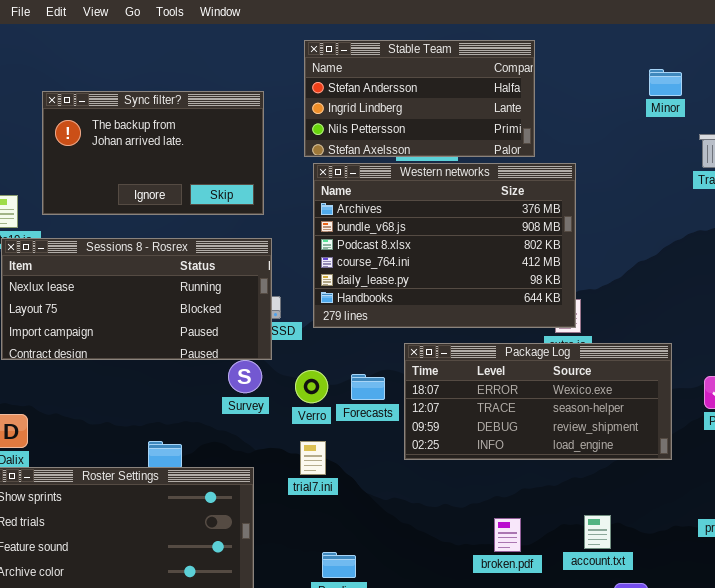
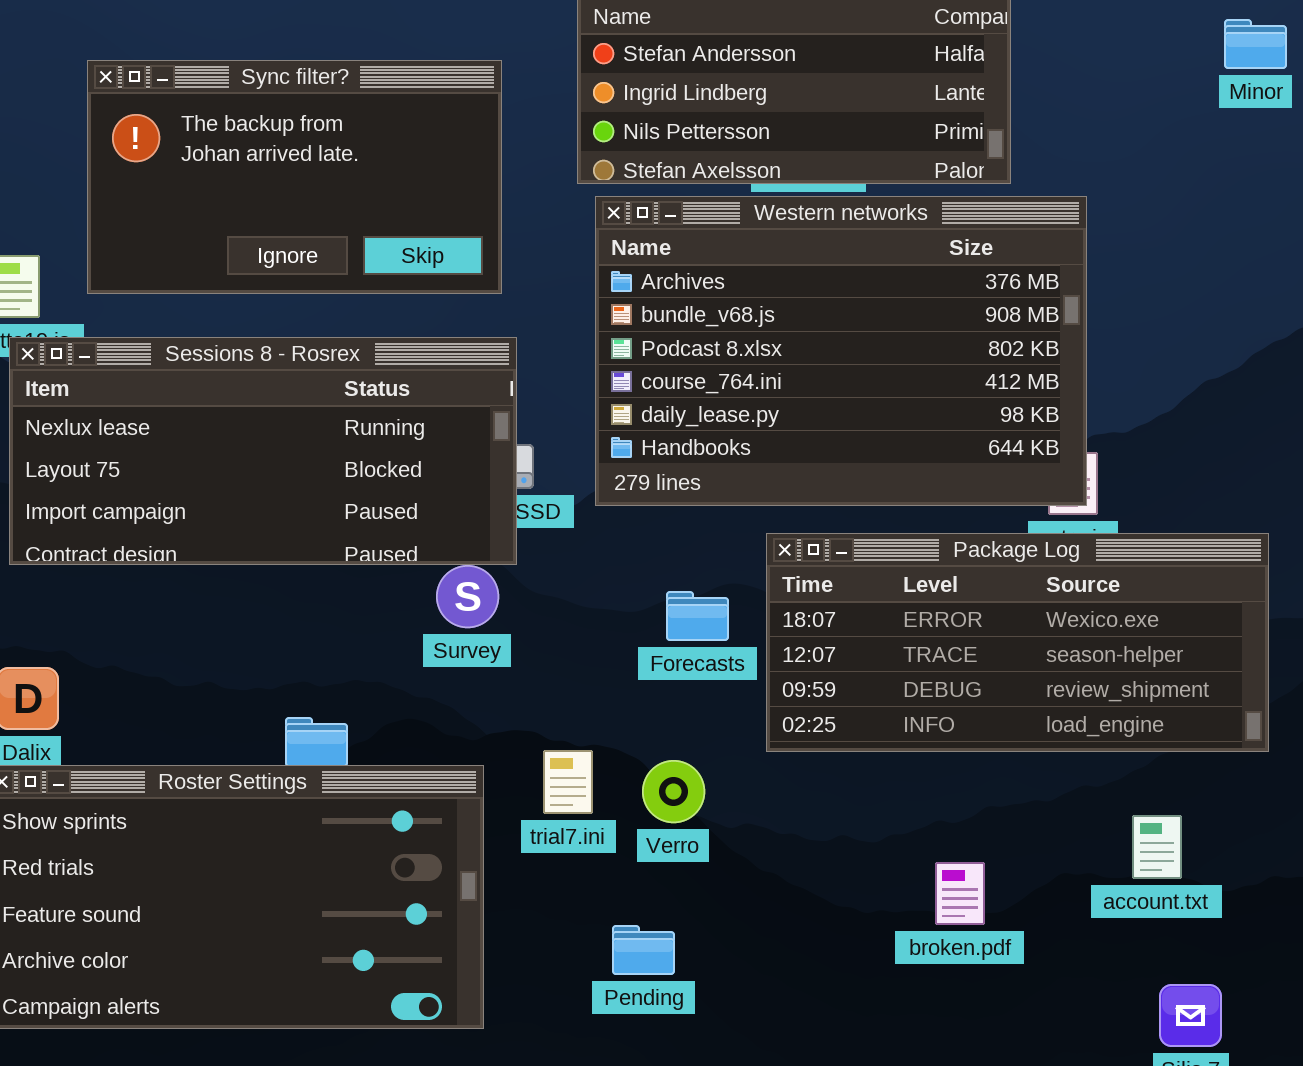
Verro: [295,370,328,403] -> [642,760,705,823], moved
trial7.ini: [300,441,326,475] -> [543,750,593,814], moved
account.txt: [584,515,611,549] -> [1132,815,1182,879], moved

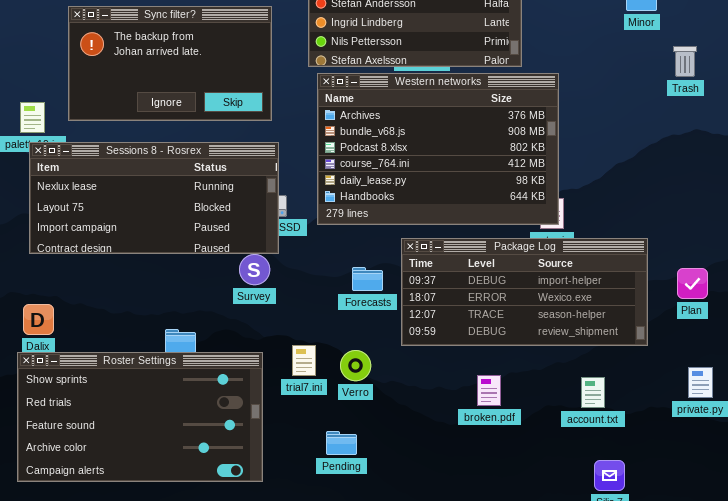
Package Log: [766,533,1269,752] -> [401,238,648,346], scrolled up 1 row
broken.pdf: [935,862,985,925] -> [477,375,501,406], moved

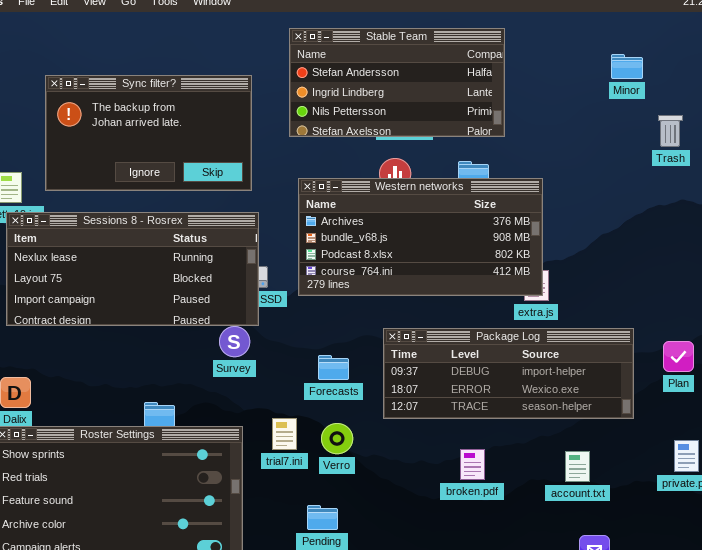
Western networks: [317,73,559,225] -> [298,178,543,296], resized
Package Log: [401,238,648,346] -> [383,328,634,419], resized
Forecasts: [352,267,383,291] -> [318,355,349,380], moved

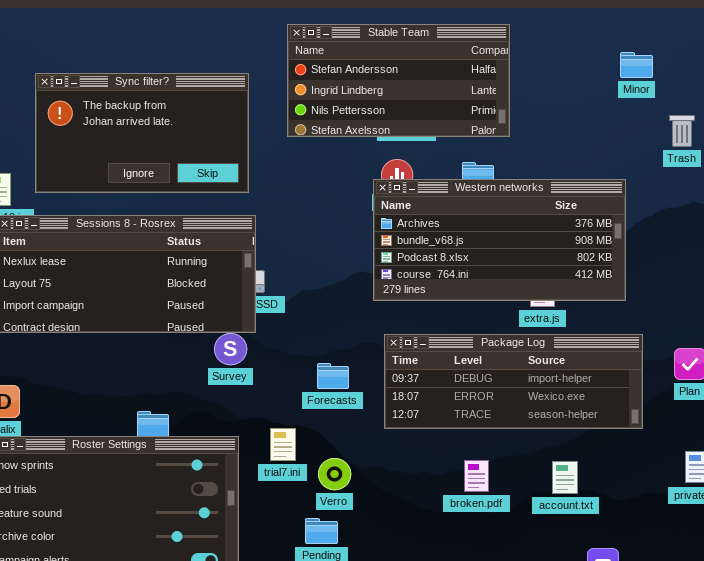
Western networks: [298,178,543,296] -> [373,179,626,301], moved
Verro: [321,423,353,454] -> [318,458,351,490], moved
account.txt: [565,451,590,482] -> [552,461,578,494], moved

